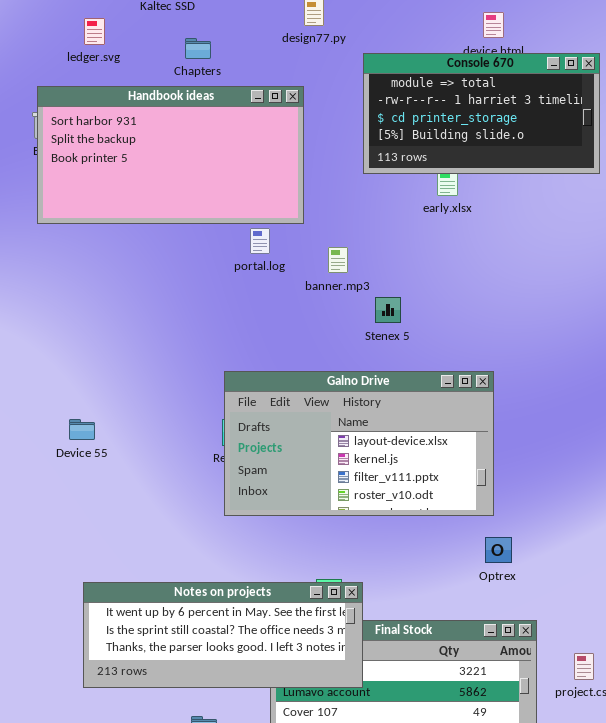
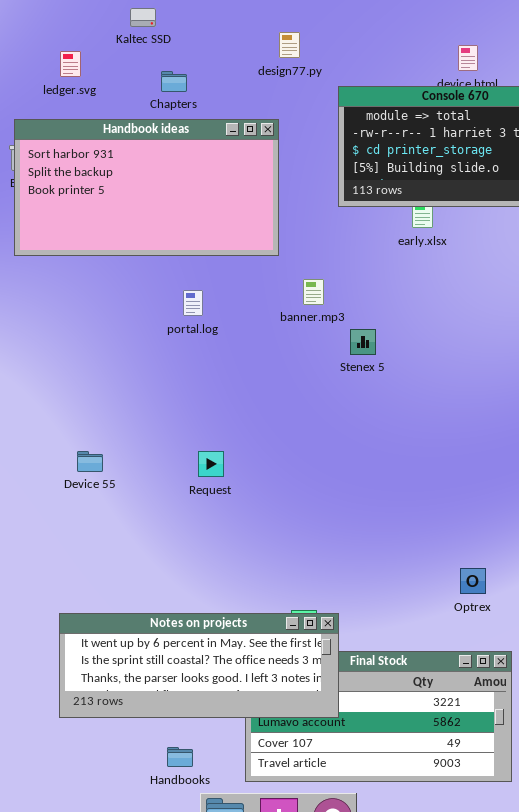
portal.log: [250,228,270,254] -> [183,290,203,316], moved
Galno Drive: [224,371,494,516] -> none, closed
Device 55: [69,419,95,440] -> [77,451,103,472], moved

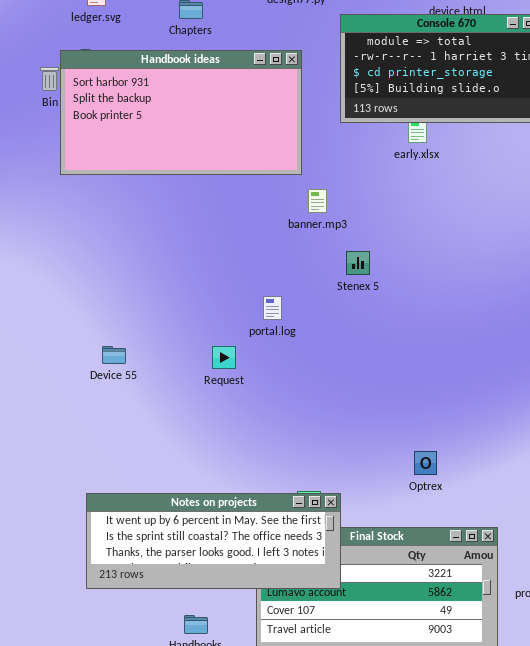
Handbook ideas: [14,119,279,256] -> [60,50,302,175], moved
portal.log: [183,290,203,316] -> [263,296,282,320], moved
Stenex 5: [350,329,376,355] -> [346,251,370,275], moved
Optrex: [460,568,486,594] -> [414,451,437,475], moved

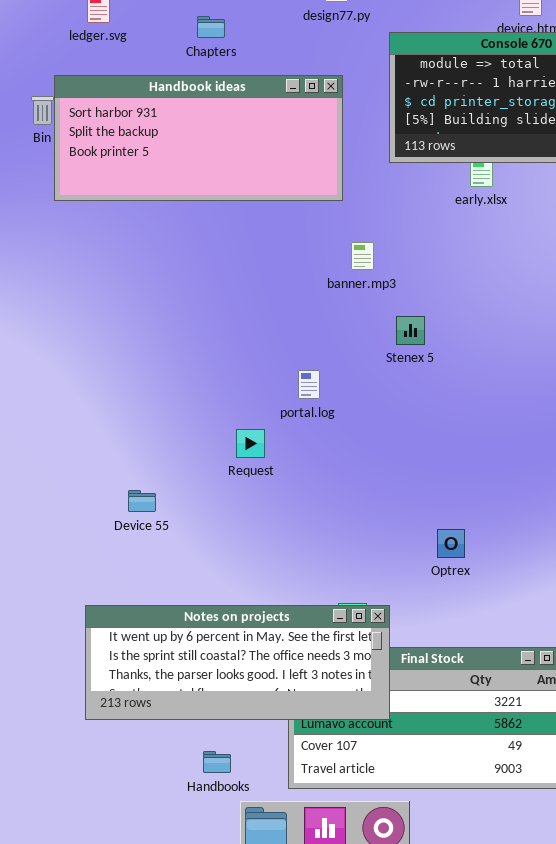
Handbook ideas: [60,50,302,175] -> [54,75,343,201], resized
Device 55: [102,346,126,364] -> [128,490,156,512], moved
Optrex: [414,451,437,475] -> [437,529,465,558], moved

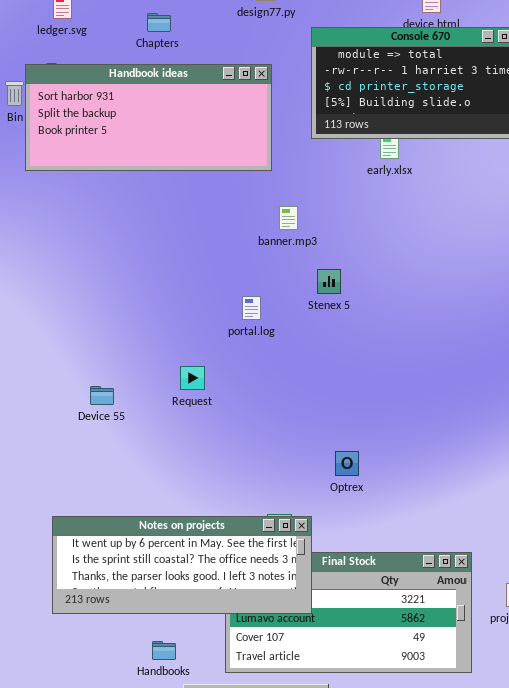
portal.log: [298,370,320,399] -> [242,296,261,320], moved
Device 55: [128,490,156,512] -> [90,386,114,405], moved
Optrex: [437,529,465,558] -> [335,451,359,476], moved

